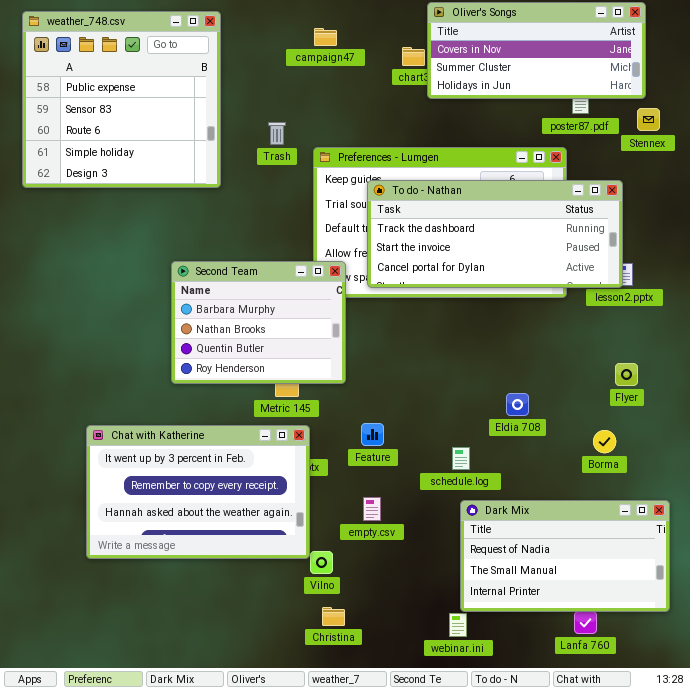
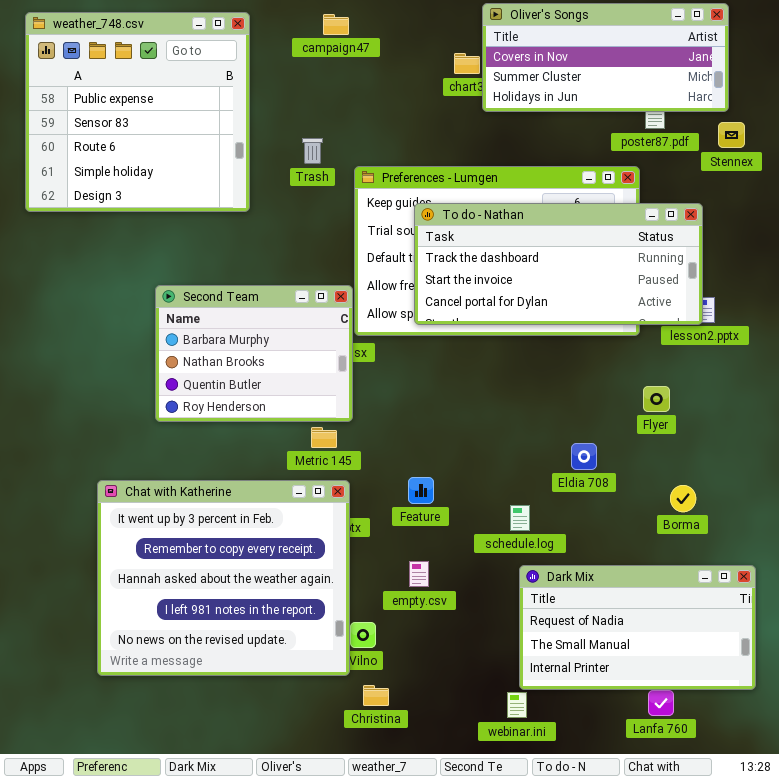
campaign47: [314,28,337,46] -> [323,14,349,35], moved
Second Team: [171,261,346,384] -> [155,285,353,422], moved
Flyer: [615,363,638,386] -> [643,386,670,412], moved
Chat with Katherine: [86,425,310,559] -> [97,480,350,676], resized

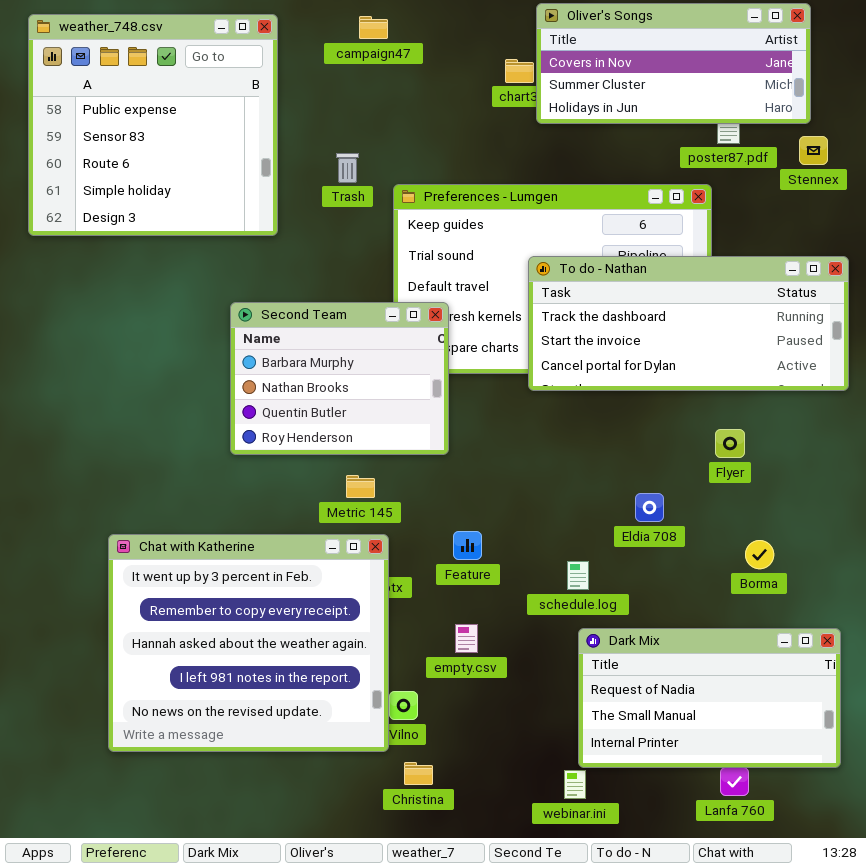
To do - Nathan: [414,203,703,325] -> [528,256,849,391], moved
Second Team: [155,285,353,422] -> [230,302,449,455], moved

